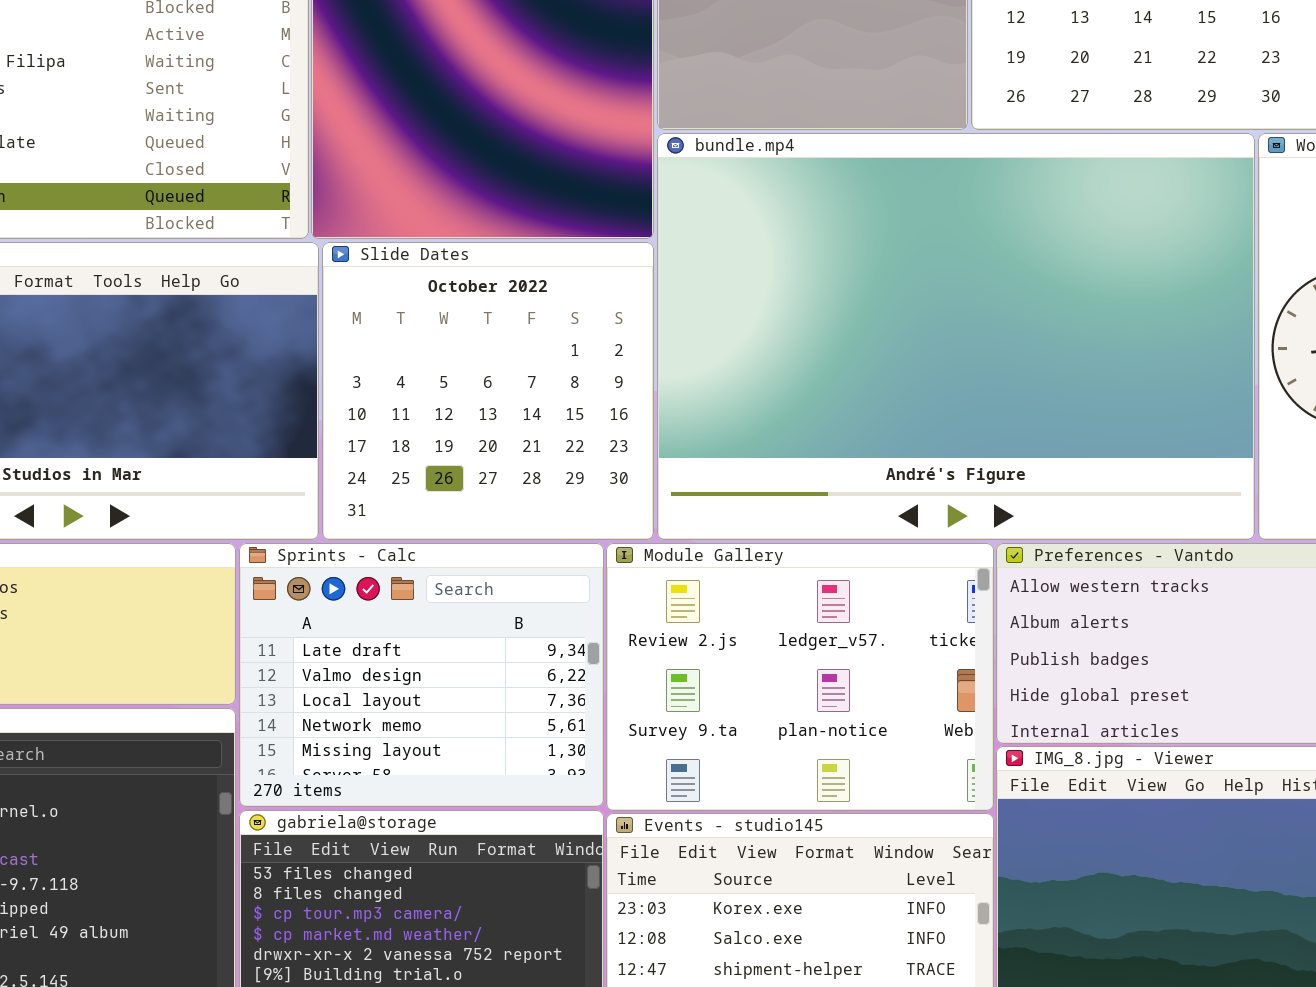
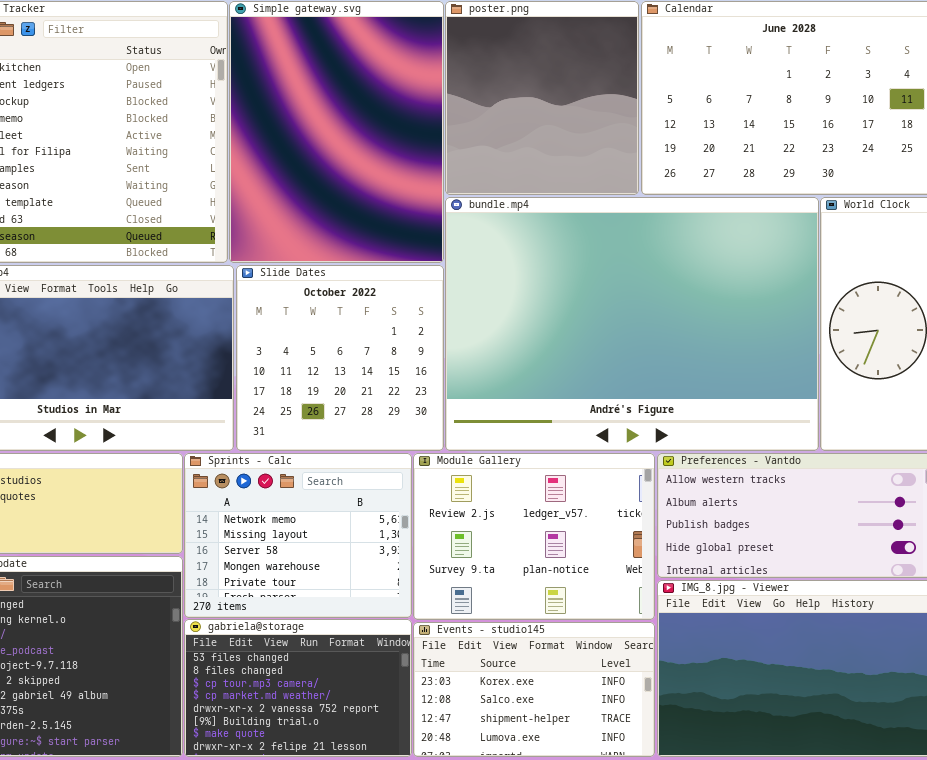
Sprints - Calc: [239,543,604,807] -> [184,453,412,618], scrolled down 3 rows

